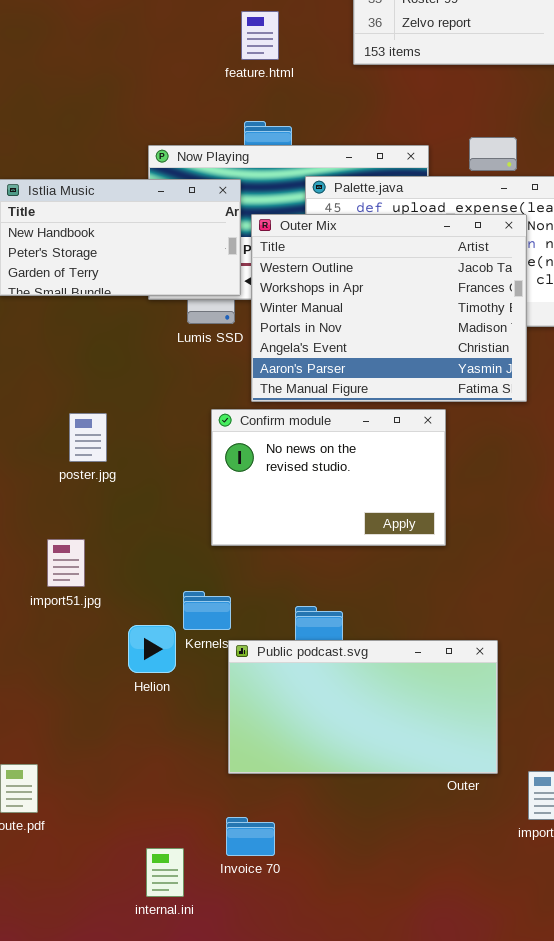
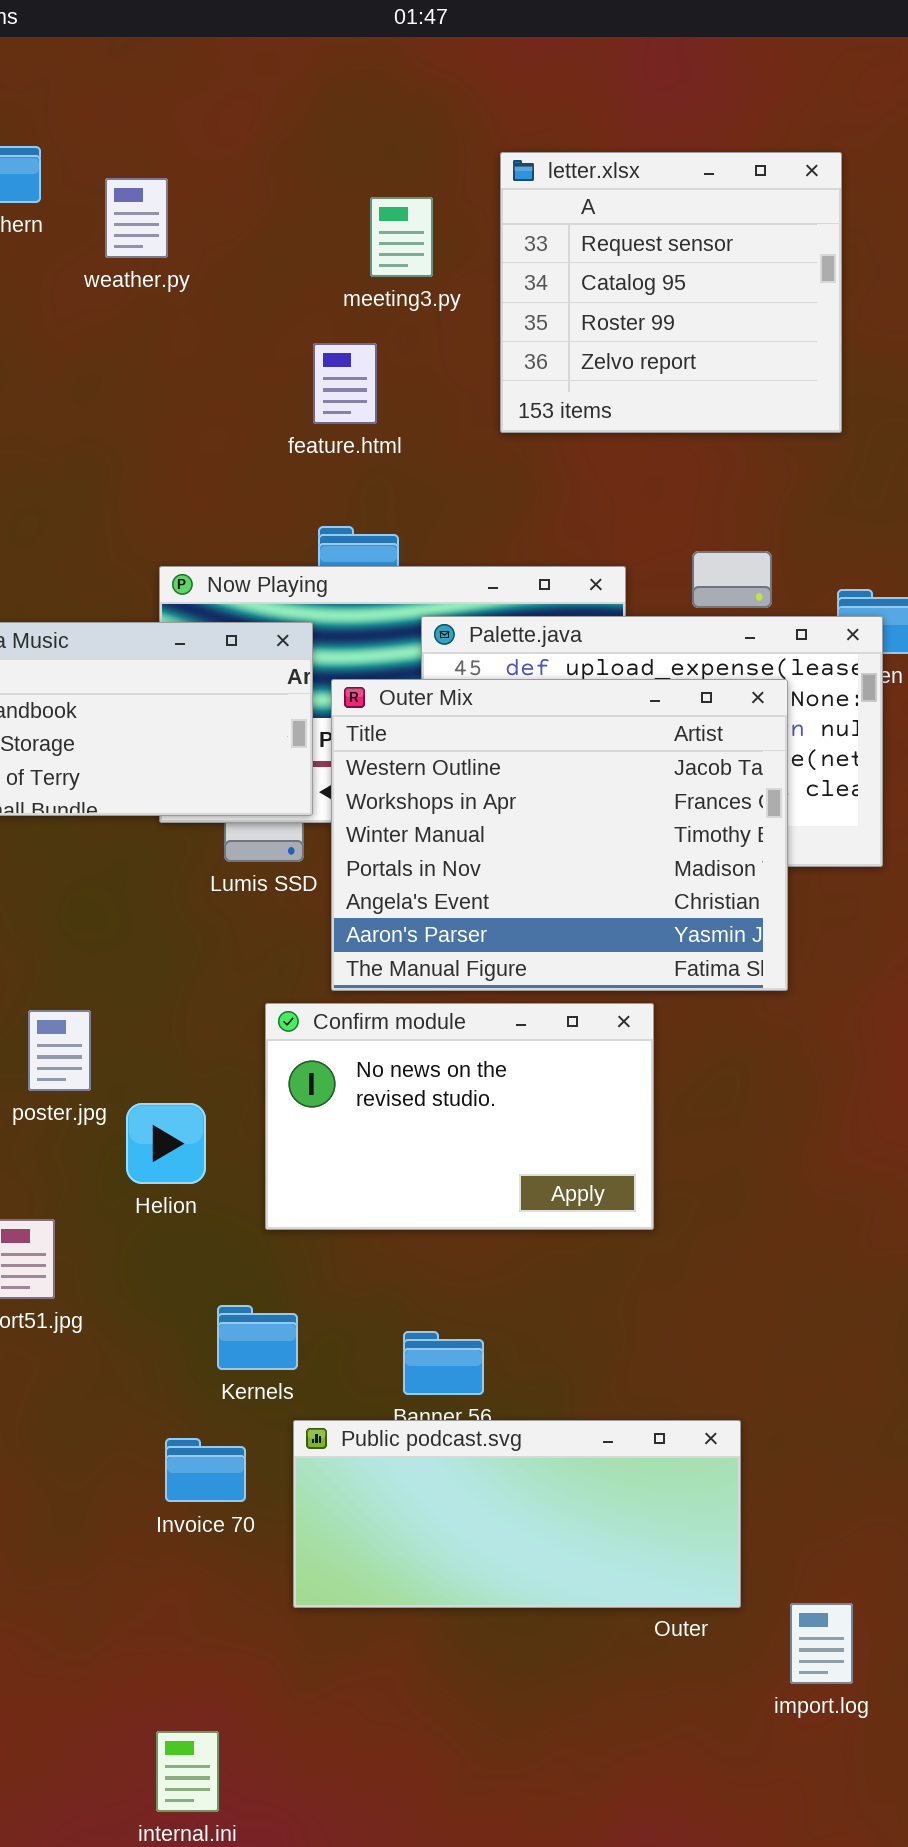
Helion: [128,625,176,673] -> [126,1103,206,1184], moved
Public podcast.svg: [228,640,498,774] -> [293,1420,741,1608], resized
Invoice 70: [226,817,275,856] -> [165,1438,246,1502], moved

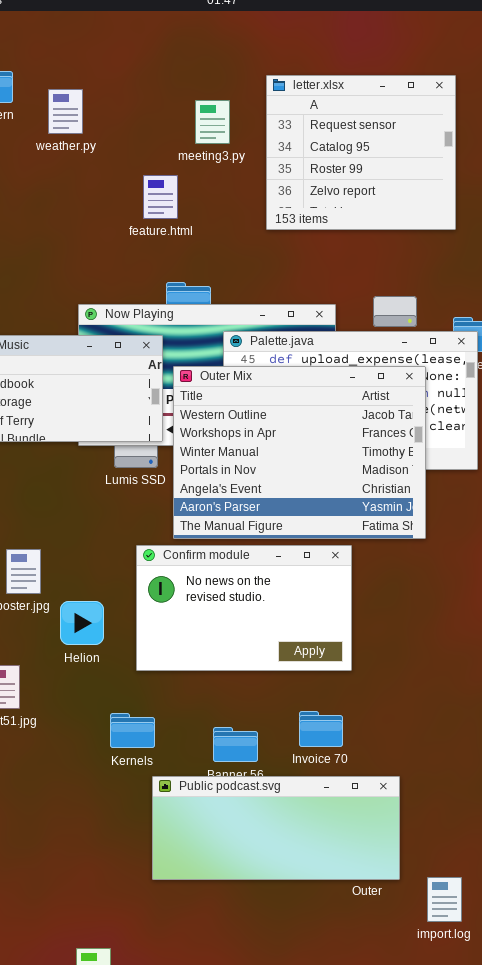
feature.html: [313,343,377,424] -> [143,175,178,219], moved
Invoice 70: [165,1438,246,1502] -> [299,711,343,747], moved

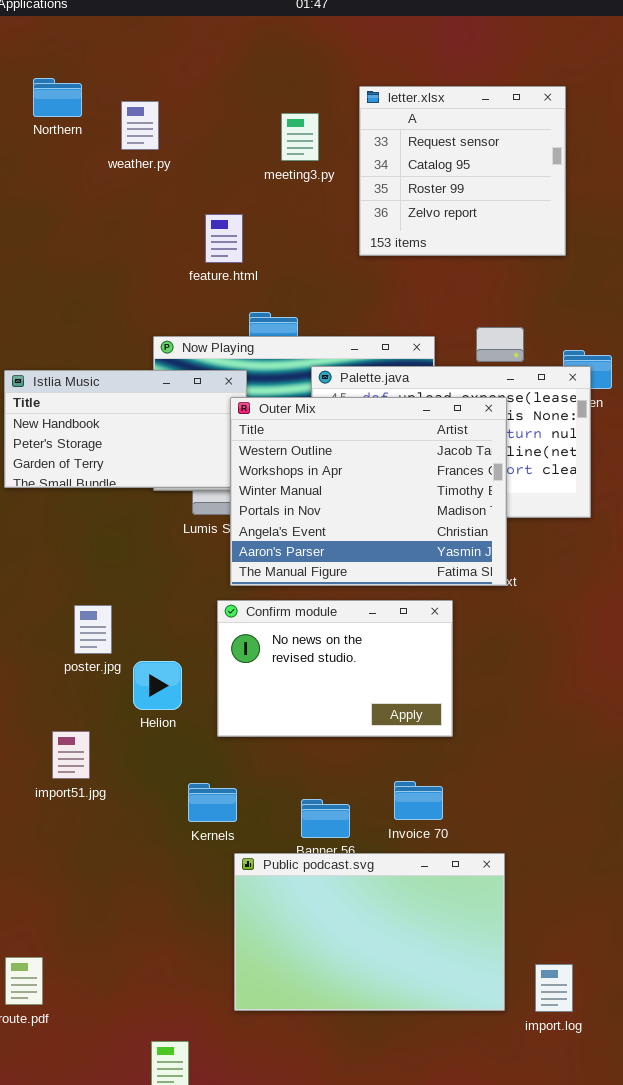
feature.html: [143,175,178,219] -> [205,214,243,263], moved
Outer Mix: [173,366,426,539] -> [230,397,507,586], moved
Public podcast.svg: [152,776,400,880] -> [234,853,505,1011], resized

